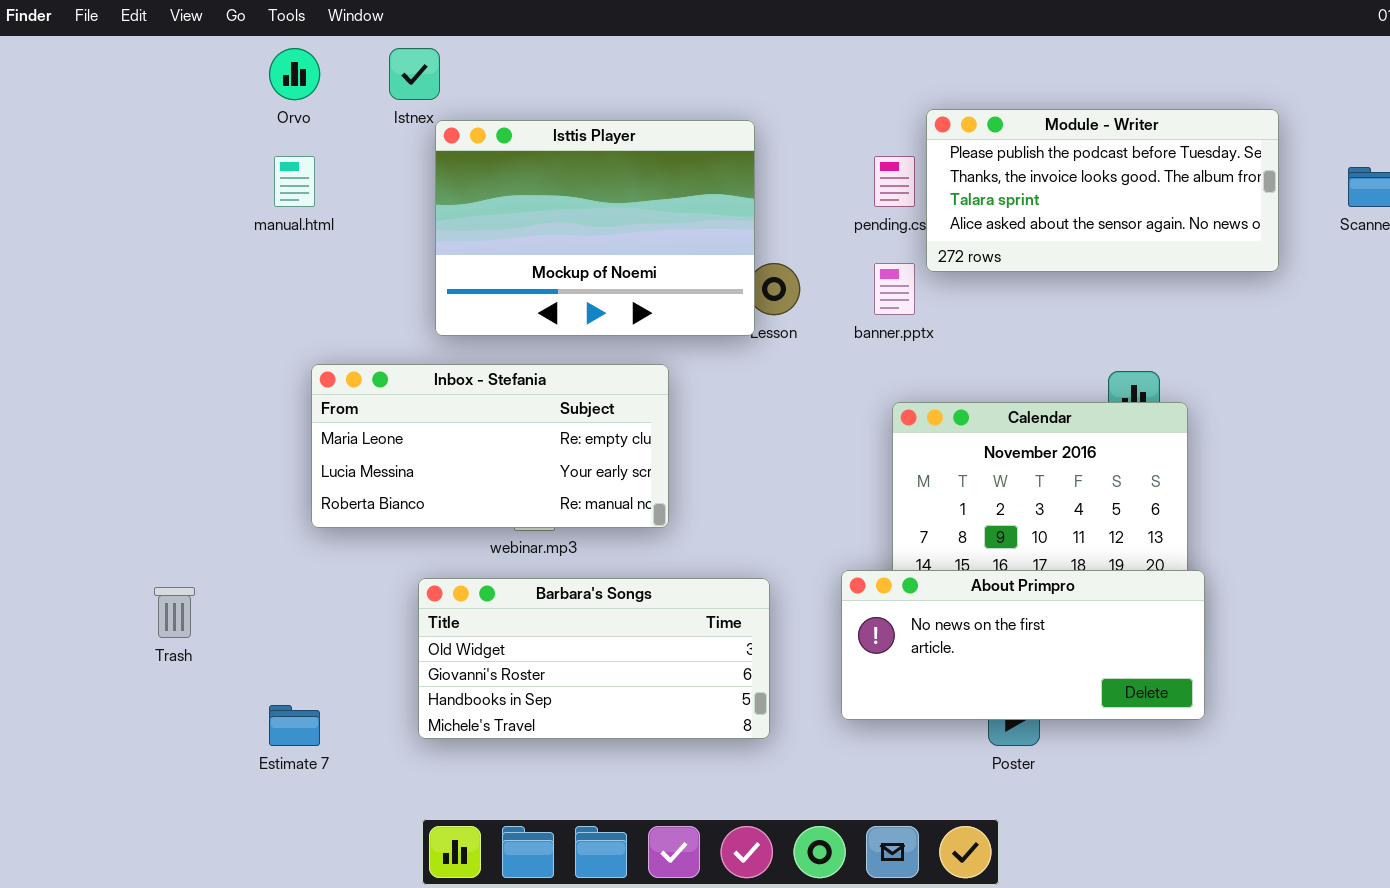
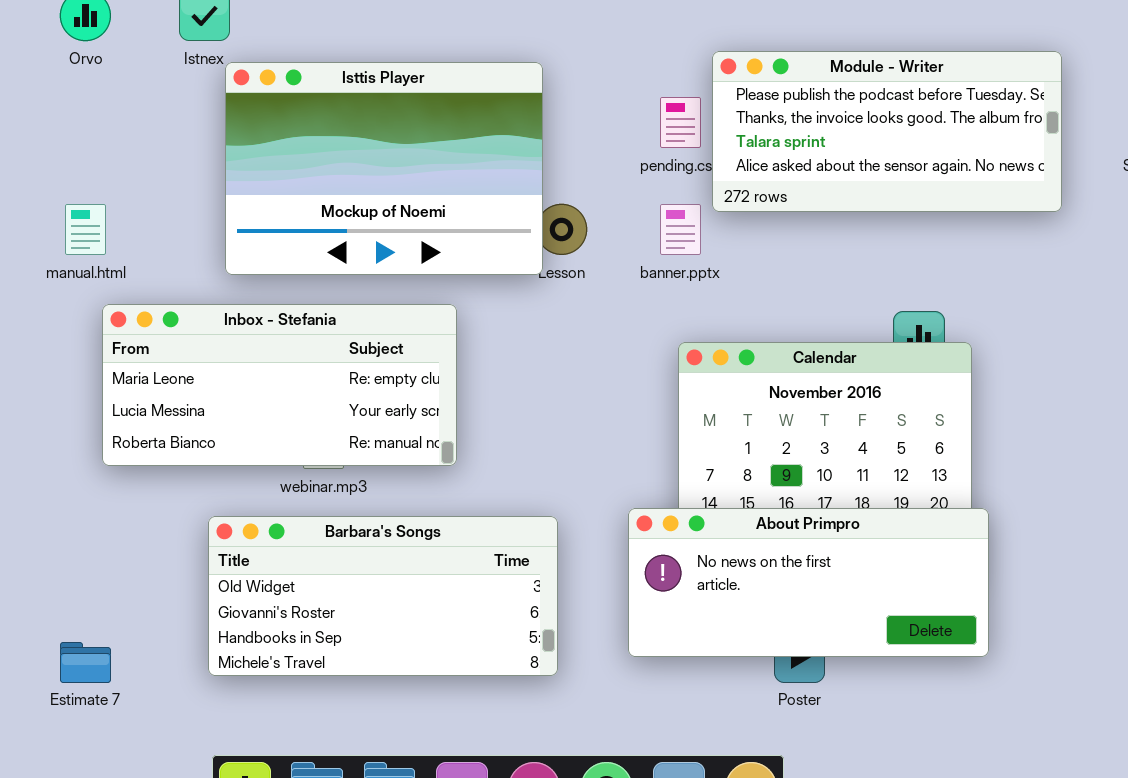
manual.html: [274,156,315,207] -> [65,204,106,255], moved

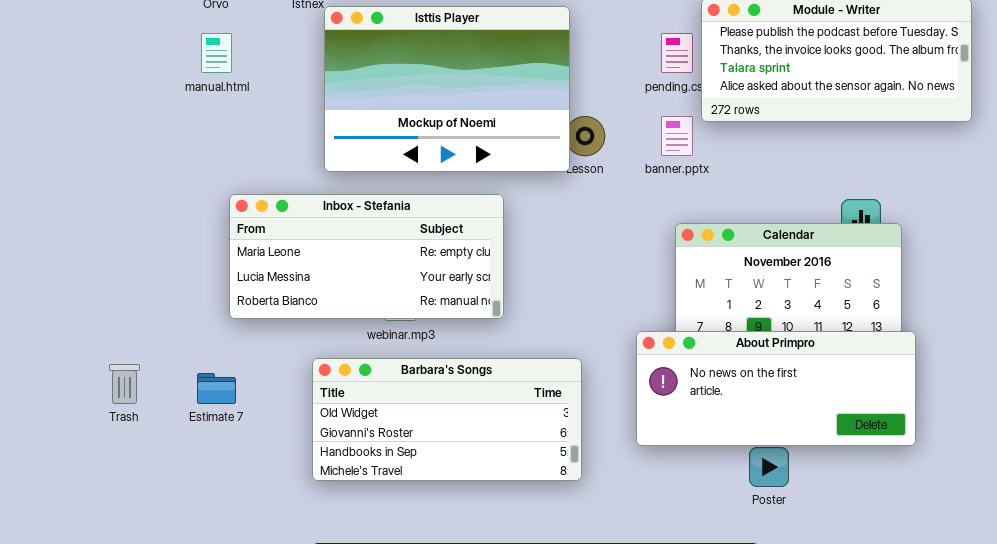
manual.html: [65,204,106,255] -> [201,33,232,73], moved
About Primpro: [628,508,989,657] -> [636,331,916,446], moved
Estimate 7: [60,642,111,683] -> [197,373,236,404], moved

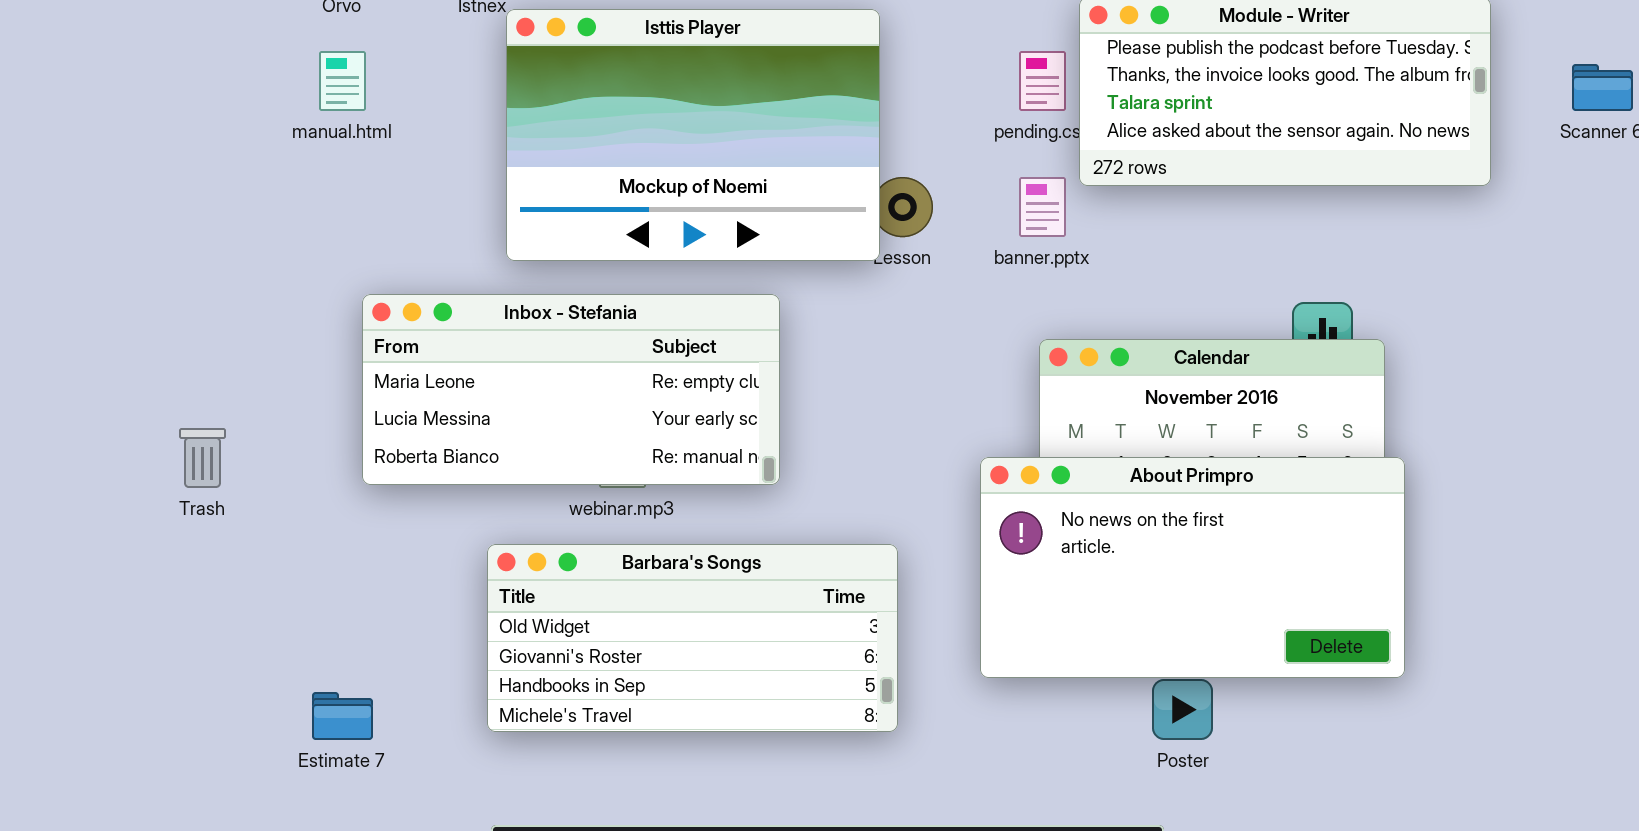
About Primpro: [636,331,916,446] -> [980,457,1405,678], resized
Trash: [109,364,140,404] -> [179,428,226,488], moved
Estimate 7: [197,373,236,404] -> [312,692,373,740], moved

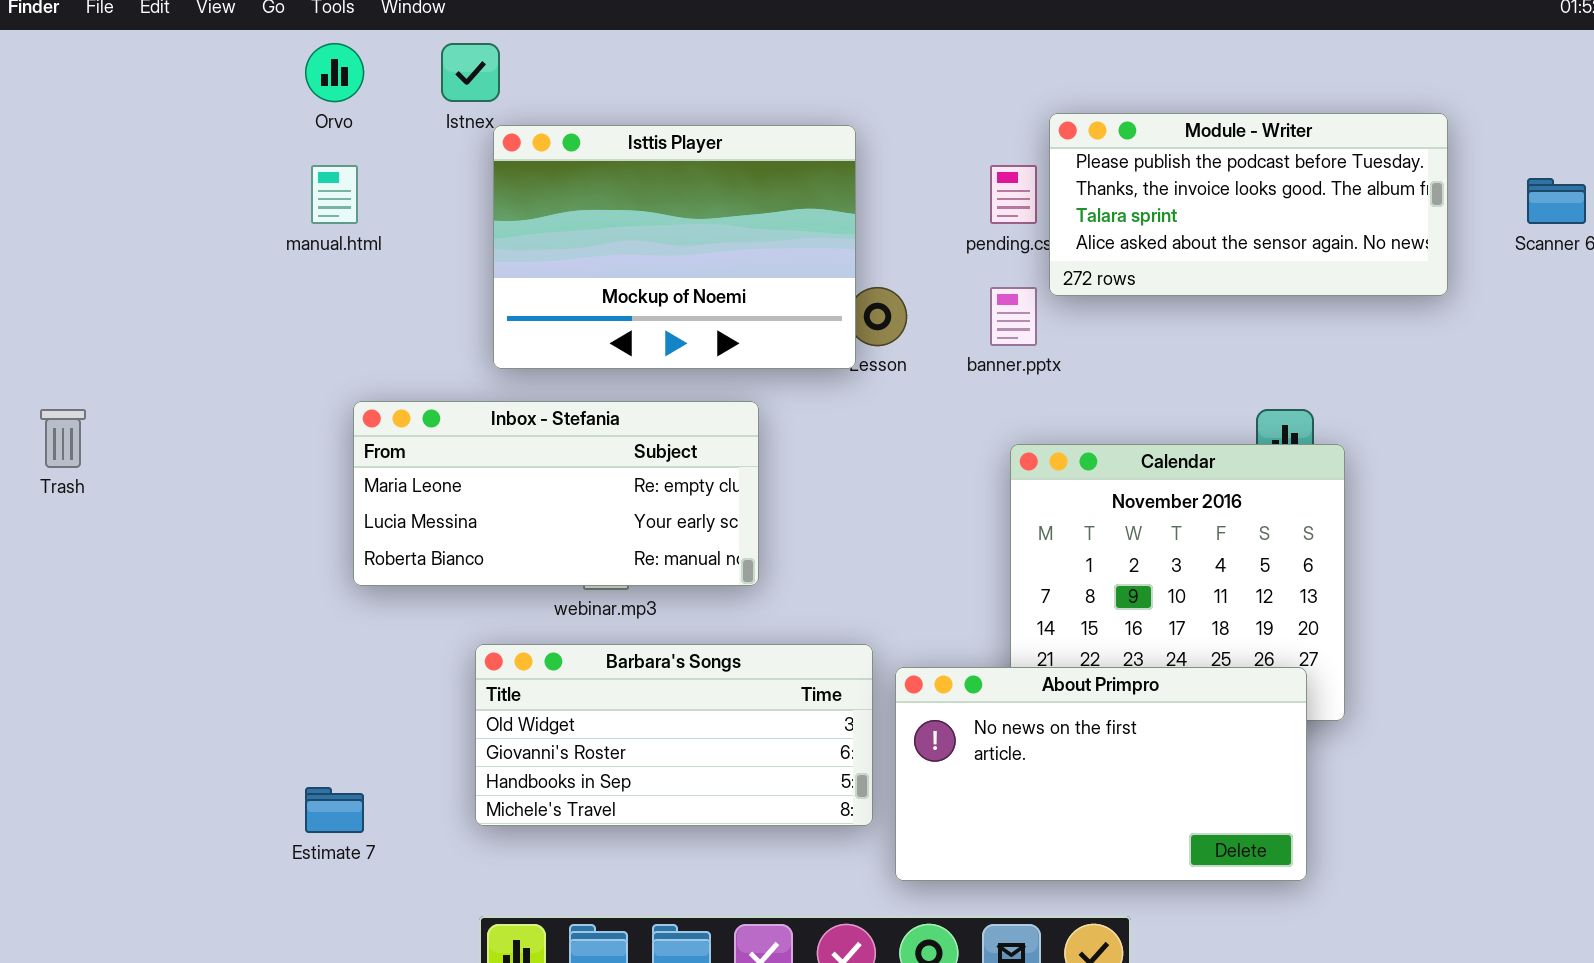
Trash: [179,428,226,488] -> [40,409,86,468], moved
About Primpro: [980,457,1405,678] -> [895,667,1307,881], moved

